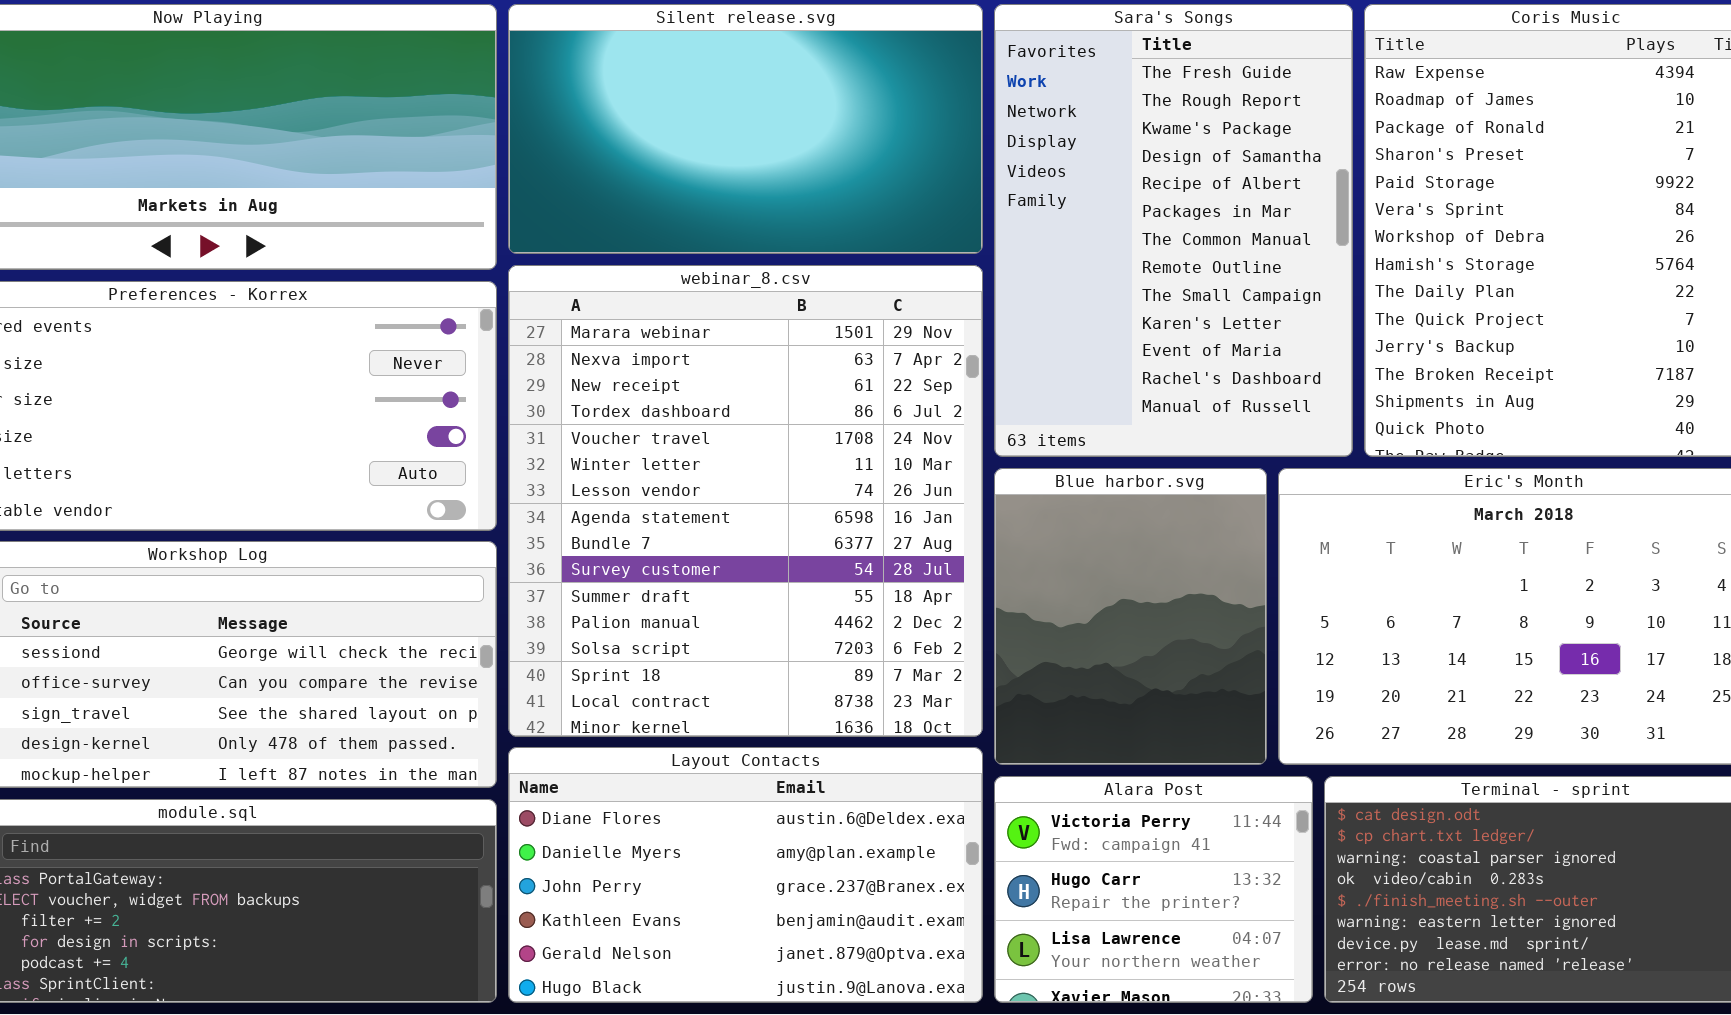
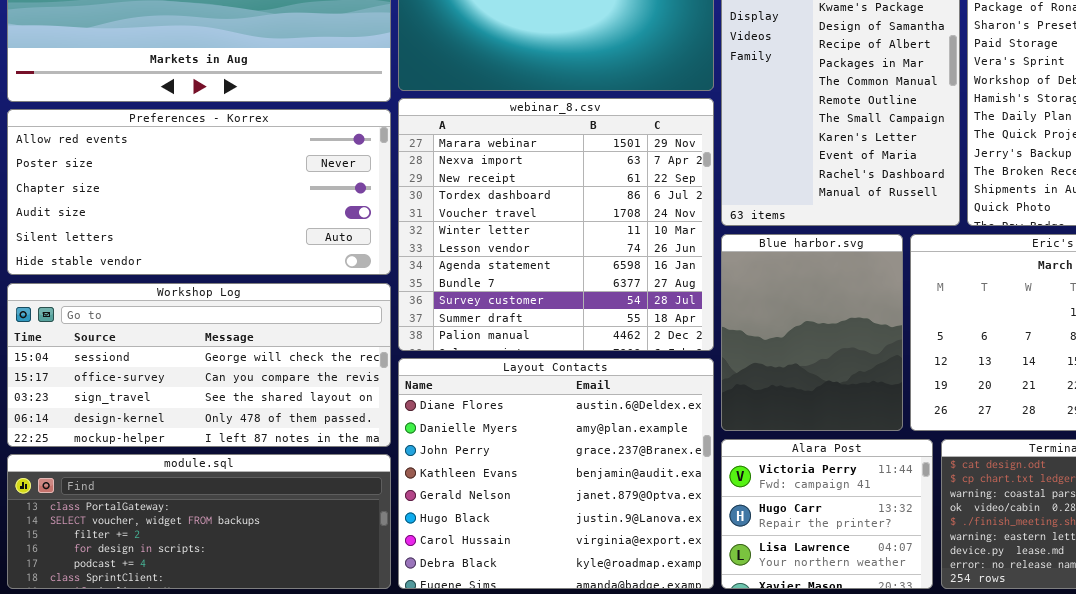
webinar_8.csv: [508,265,983,737] -> [398,98,714,351], resized
Layout Contacts: [508,747,983,1003] -> [398,358,714,589], resized

